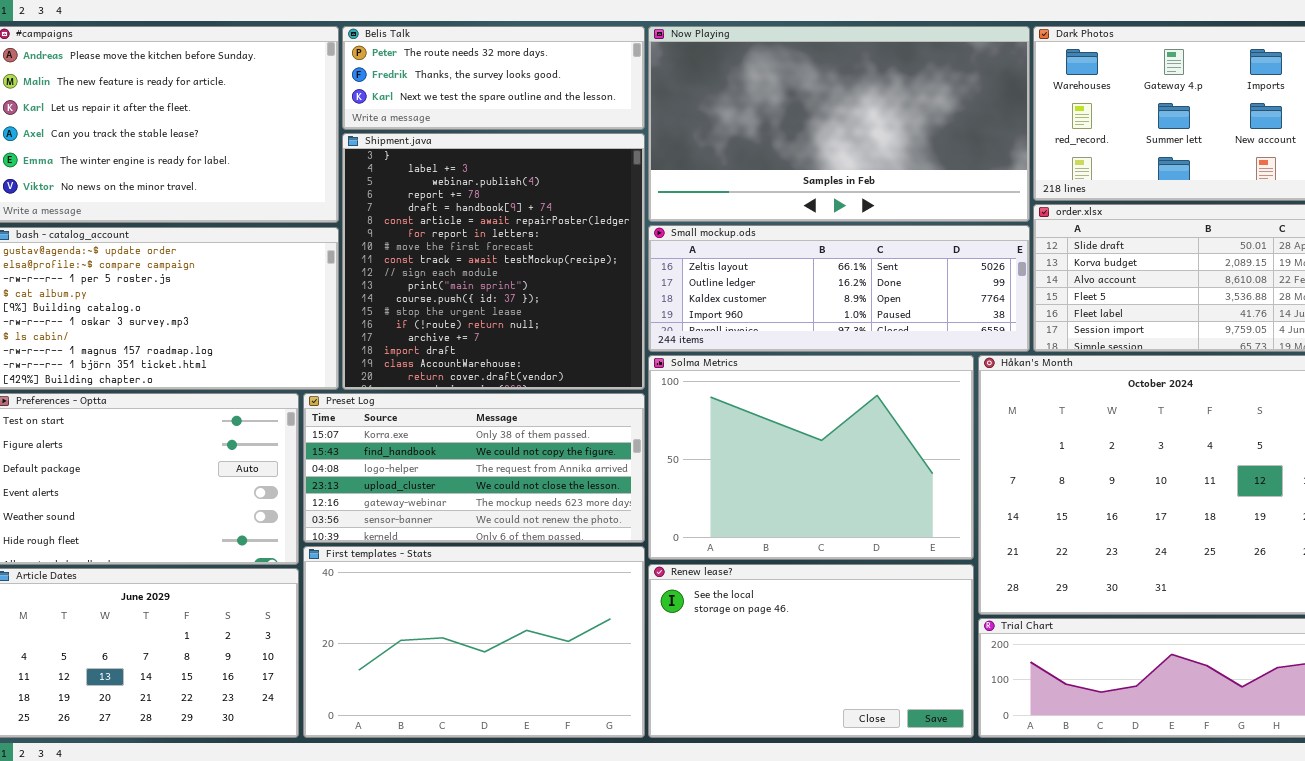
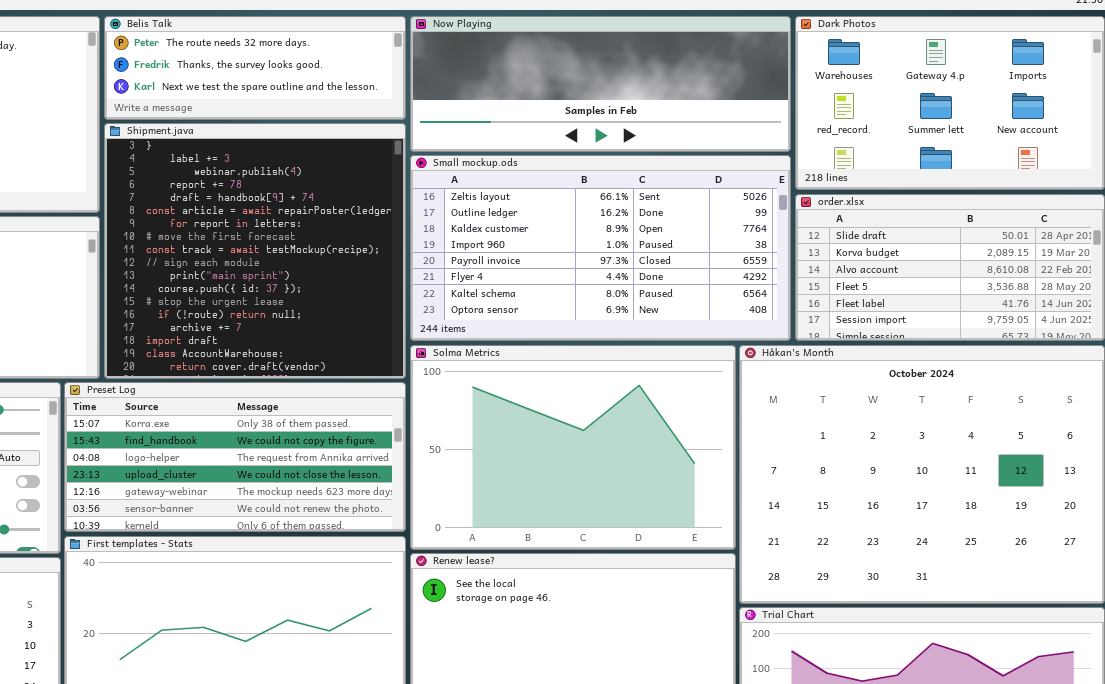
Now Playing: [648,26,1030,222] -> [410,16,791,152], resized
Small mockup.ods: [648,225,1030,352] -> [410,155,791,341], resized

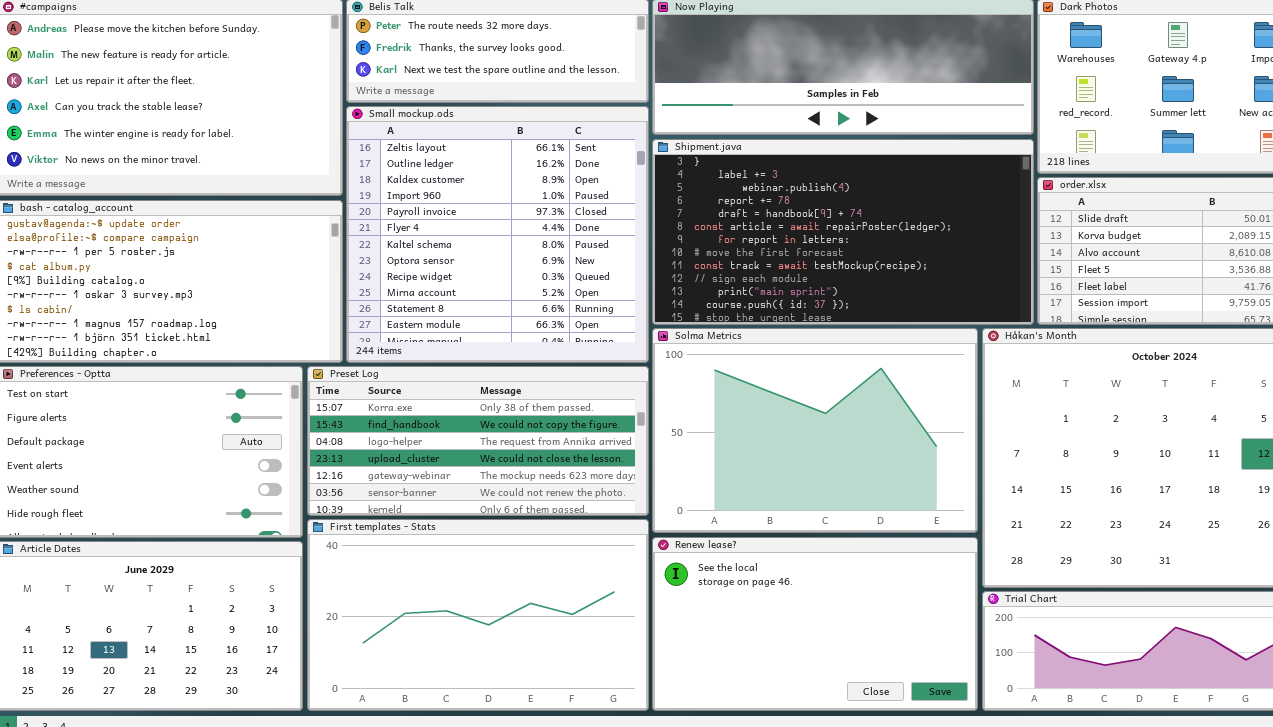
Shipment.java: [104,123,406,379] -> [652,139,1034,325], moved, resized
Small mockup.ods: [410,155,791,341] -> [346,106,649,363], moved, resized

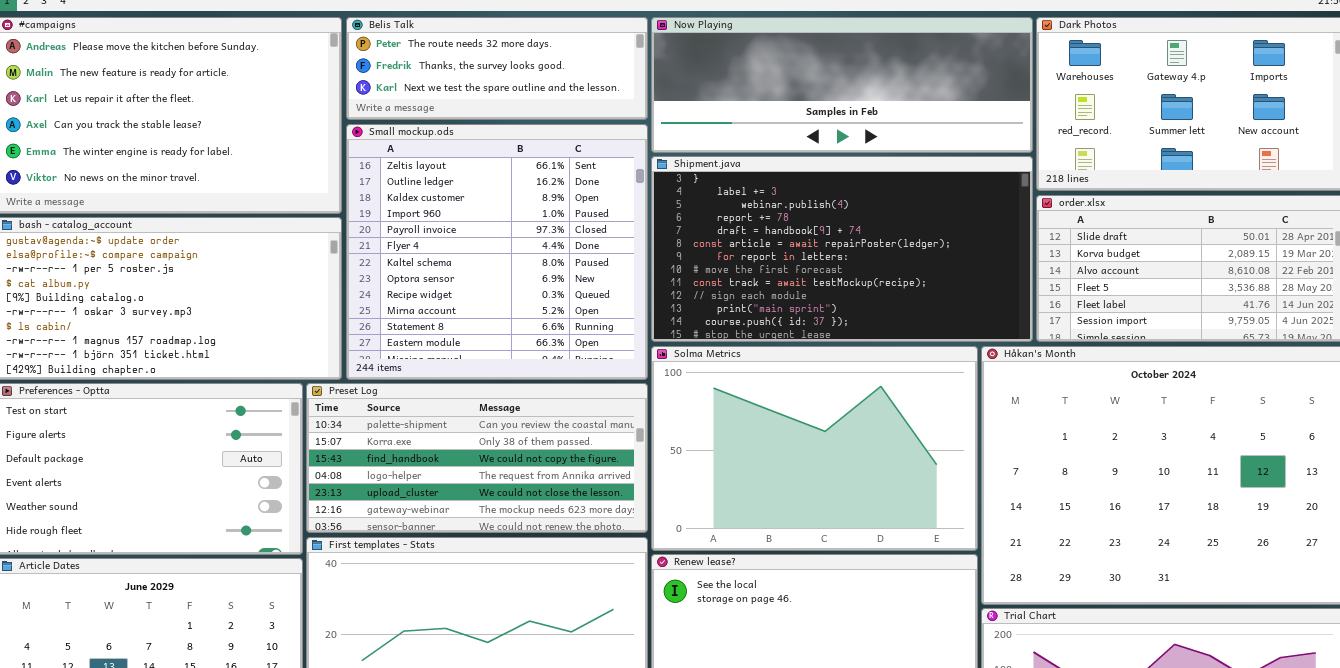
Preset Log: [307,366,649,516] -> [306,383,648,533], scrolled up 1 row

